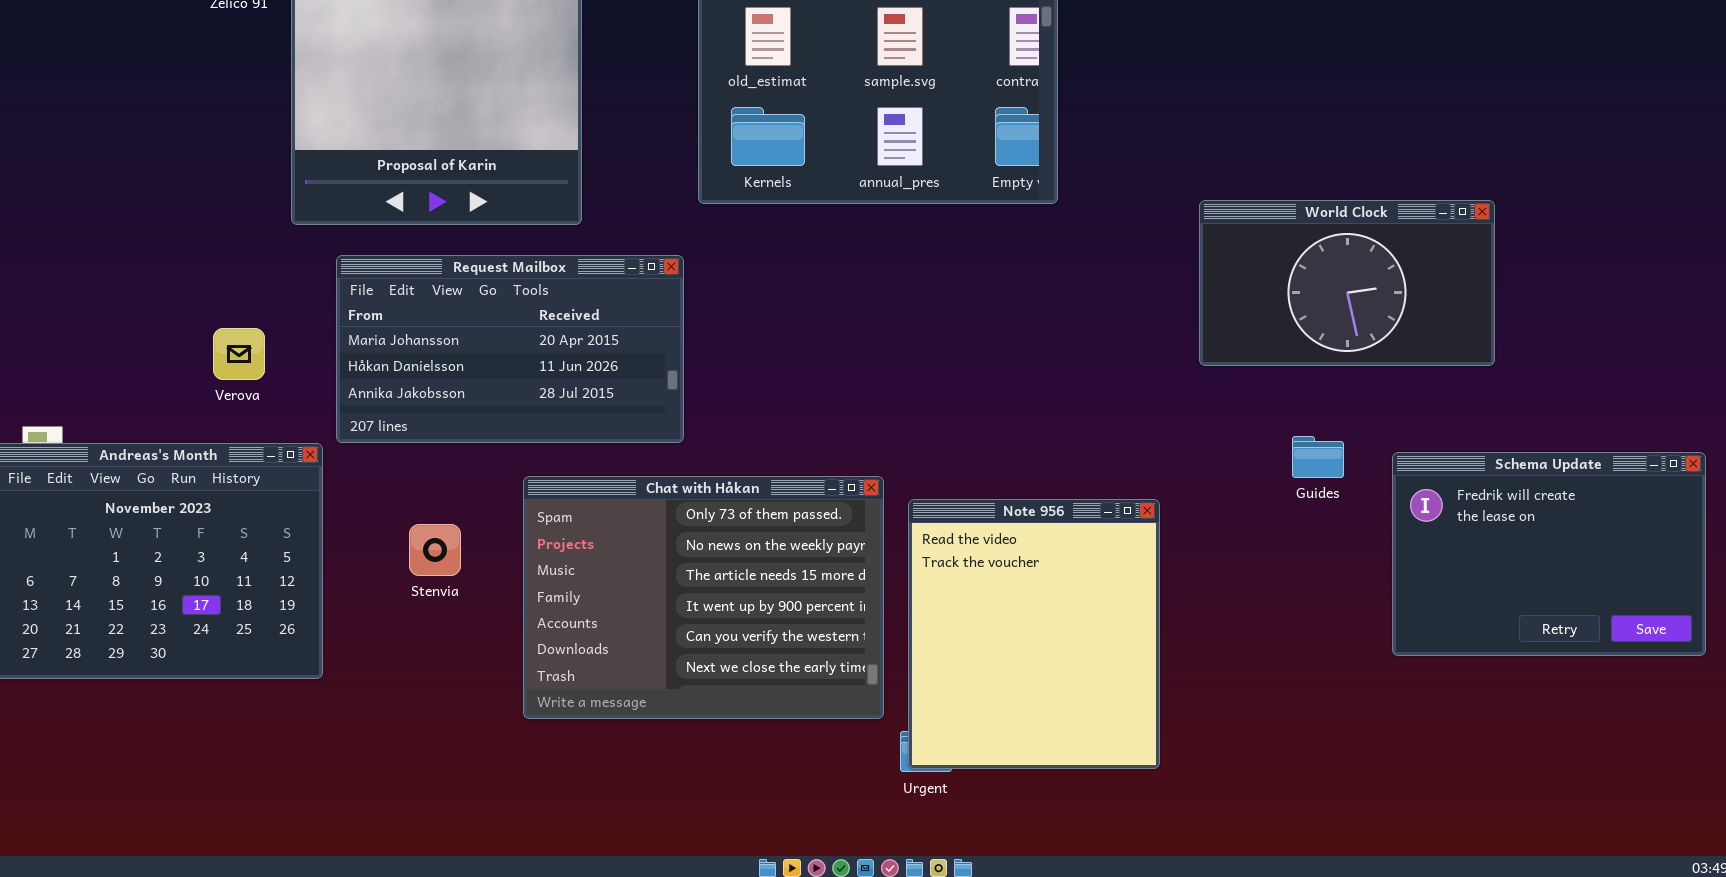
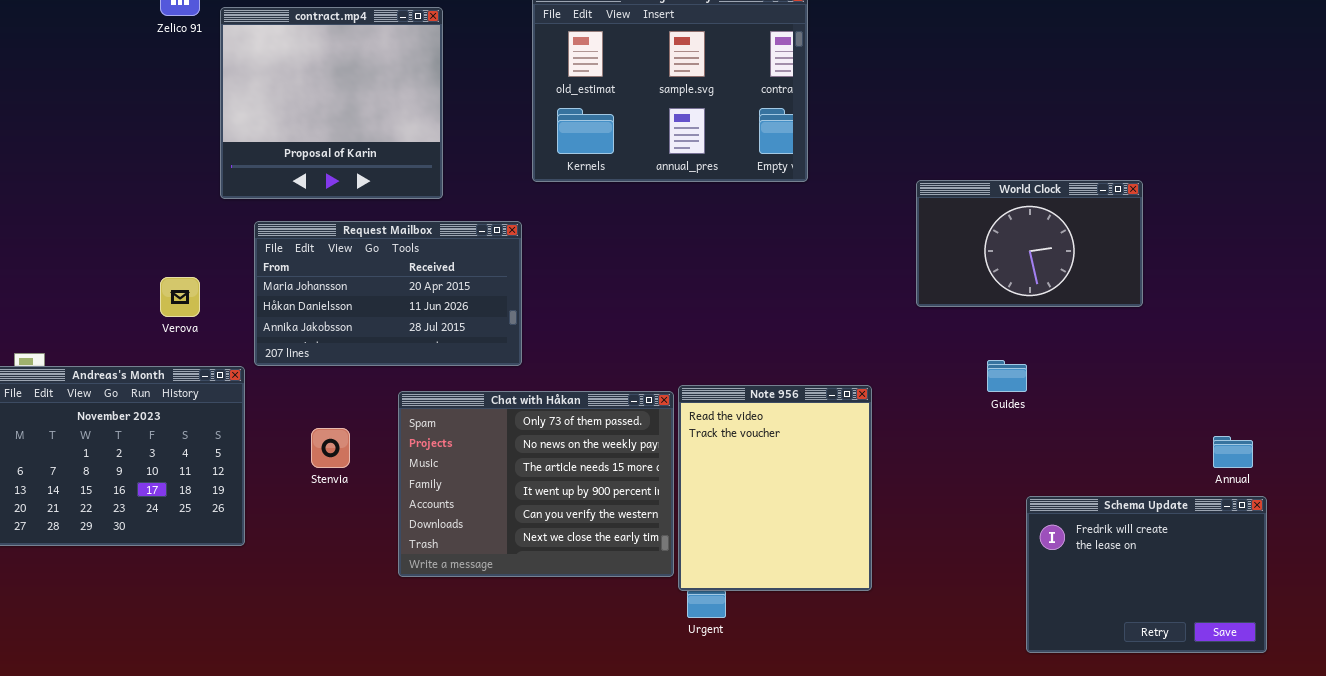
Schema Update: [1392,452,1706,656] -> [1026,496,1267,653], moved
Note 956: [908,499,1160,769] -> [678,385,872,591], moved

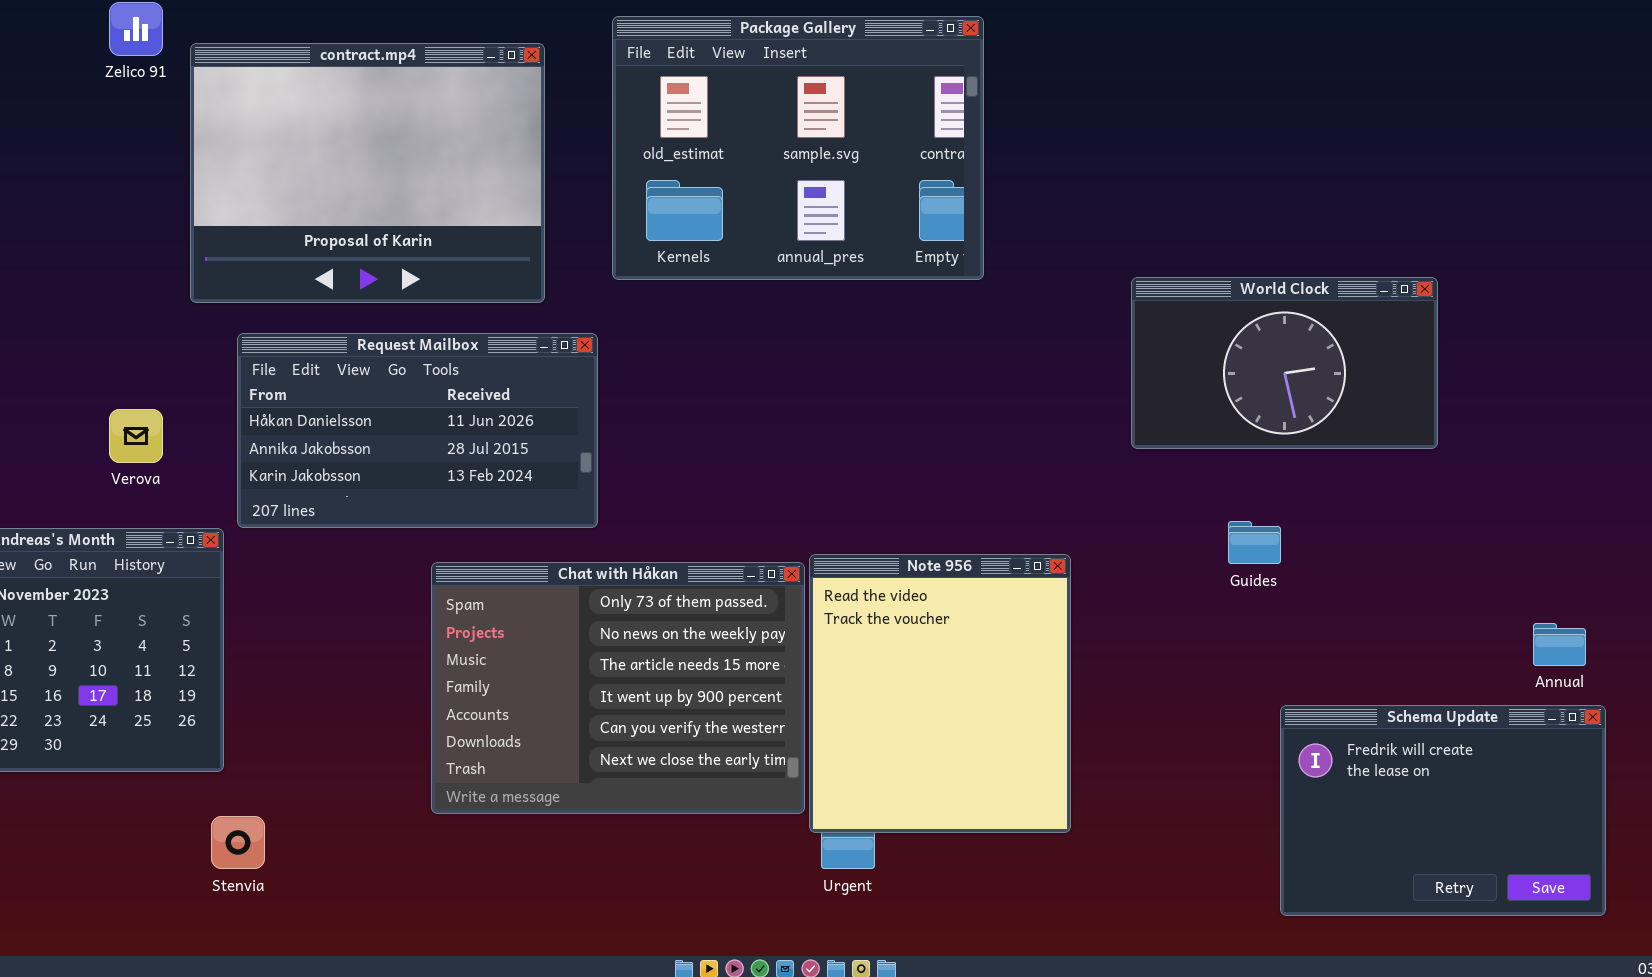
contract.mp4: [220,7,443,199] -> [190,43,545,303], resized
Request Mailbox: [254,221,522,366] -> [237,333,598,528], scrolled down 1 row
Stenvia: [311,428,350,468] -> [211,816,265,869], moved

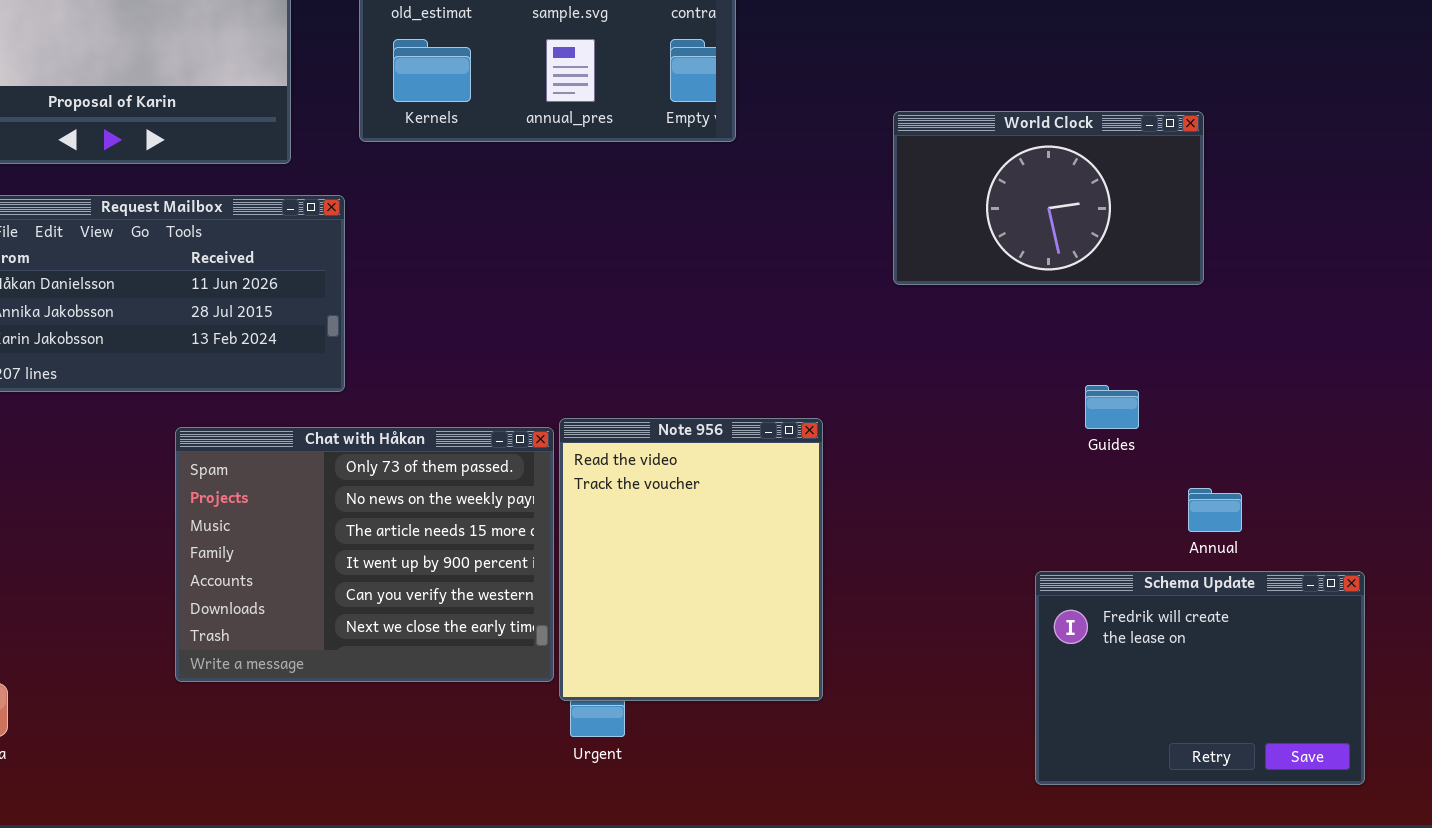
World Clock: [1131,277,1438,449] -> [893,111,1204,285], moved
Guides: [1228,521,1281,564] -> [1085,385,1139,429], moved
Annual: [1533,623,1586,666] -> [1188,488,1242,532], moved

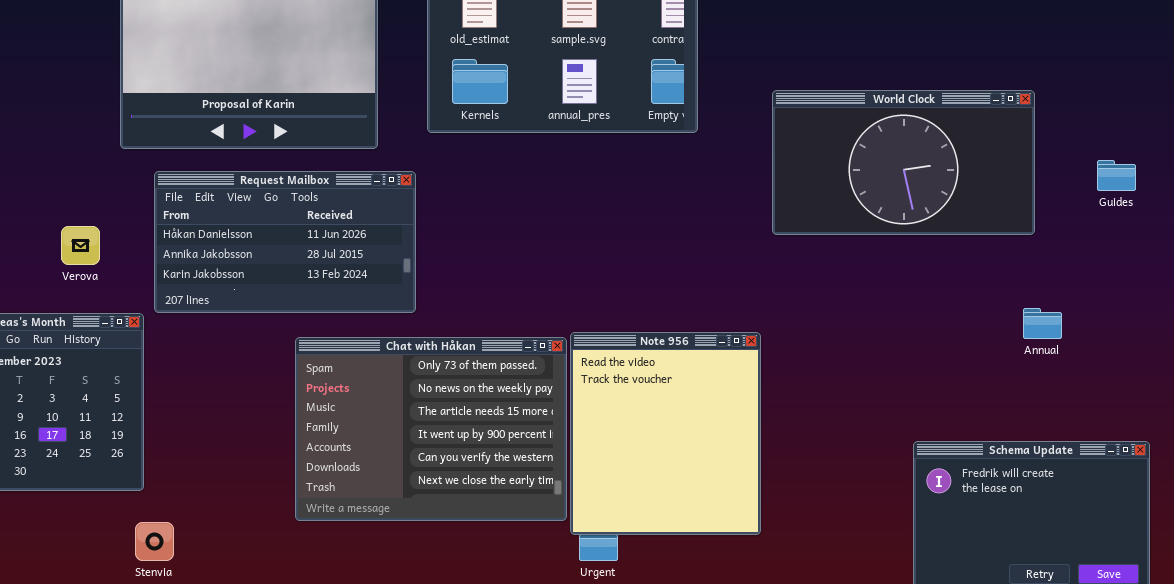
World Clock: [893,111,1204,285] -> [772,90,1035,235], resized
Guides: [1085,385,1139,429] -> [1097,160,1136,191], moved
Annual: [1188,488,1242,532] -> [1023,308,1062,339], moved

